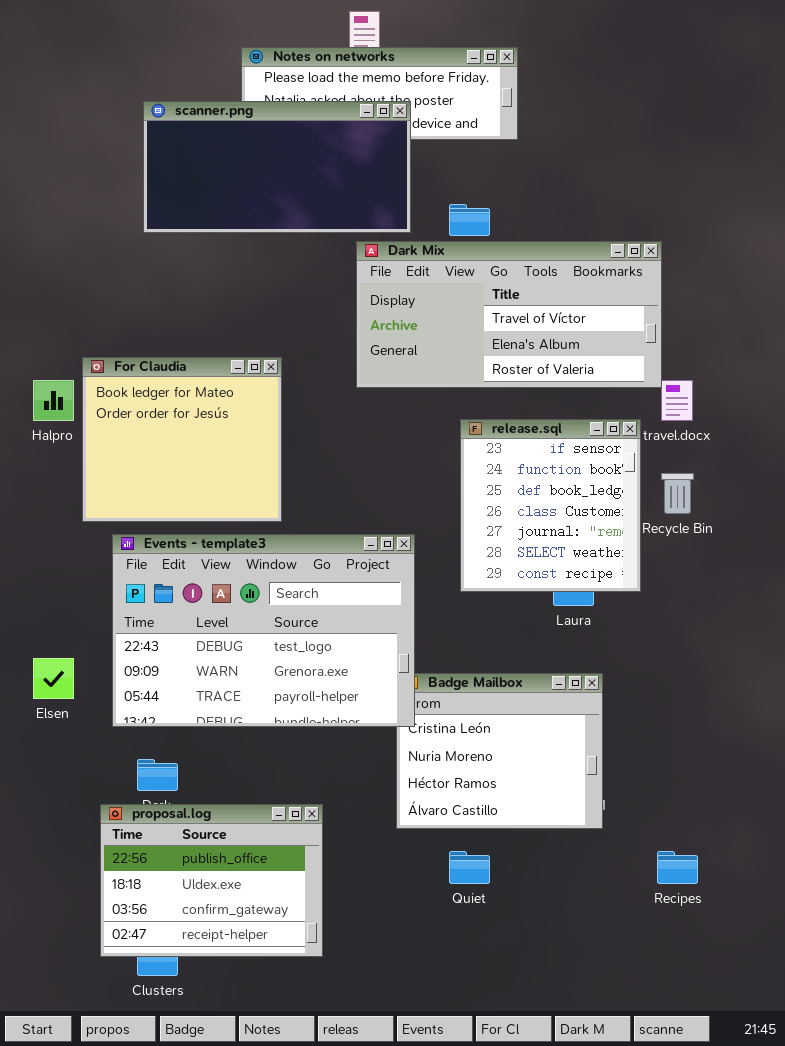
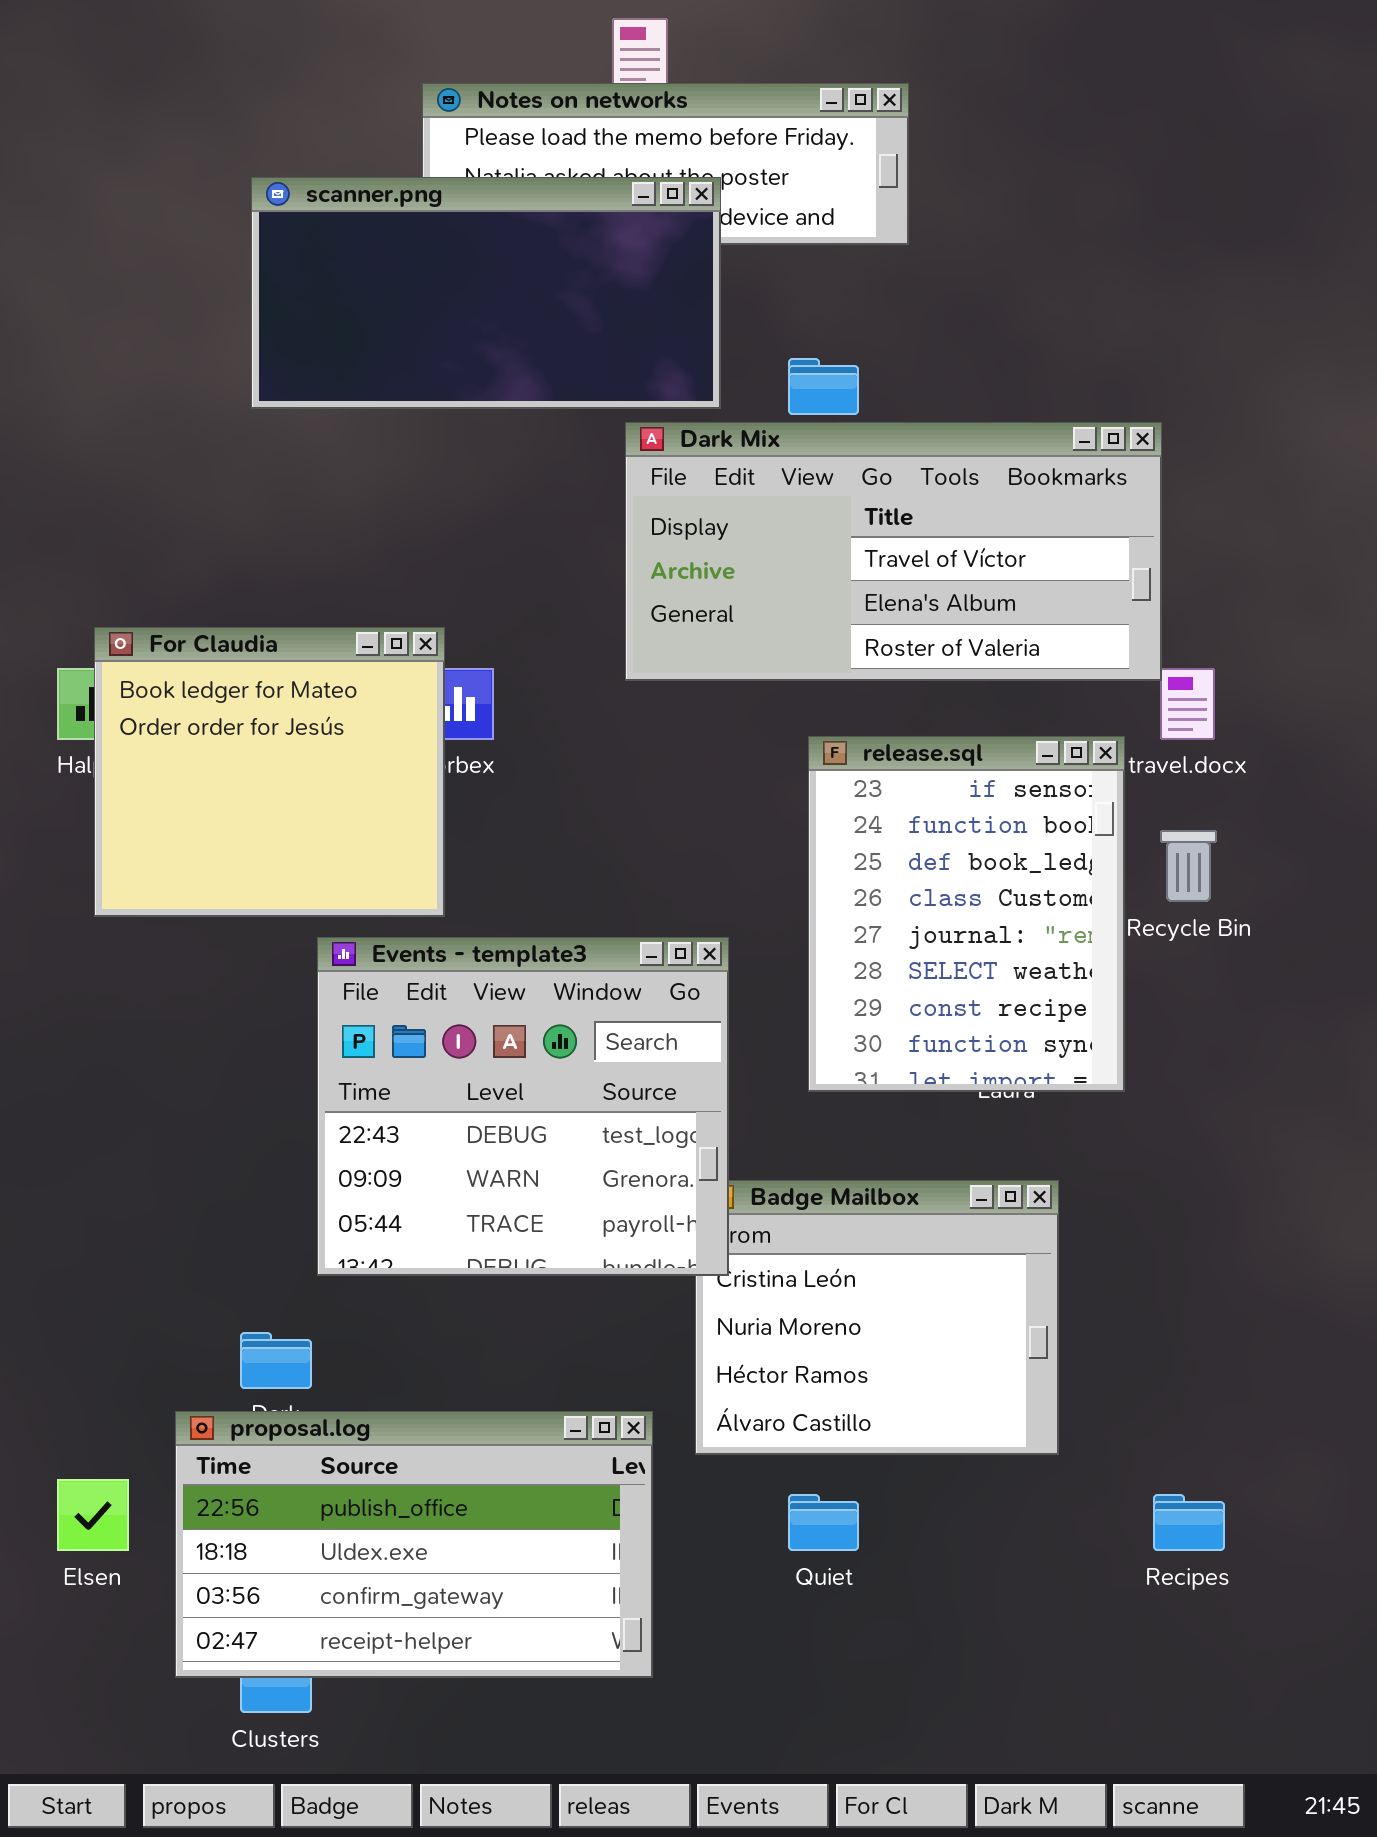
For Claudia: [82,357,282,522] -> [94,627,445,917], moved
release.sql: [460,419,641,592] -> [808,736,1125,1092], resized
Events - template3: [112,534,415,727] -> [317,937,729,1276], resized
Elsen: [33,658,74,699] -> [57,1479,129,1551], moved
proposal.log: [100,804,323,957] -> [175,1411,653,1678], resized

